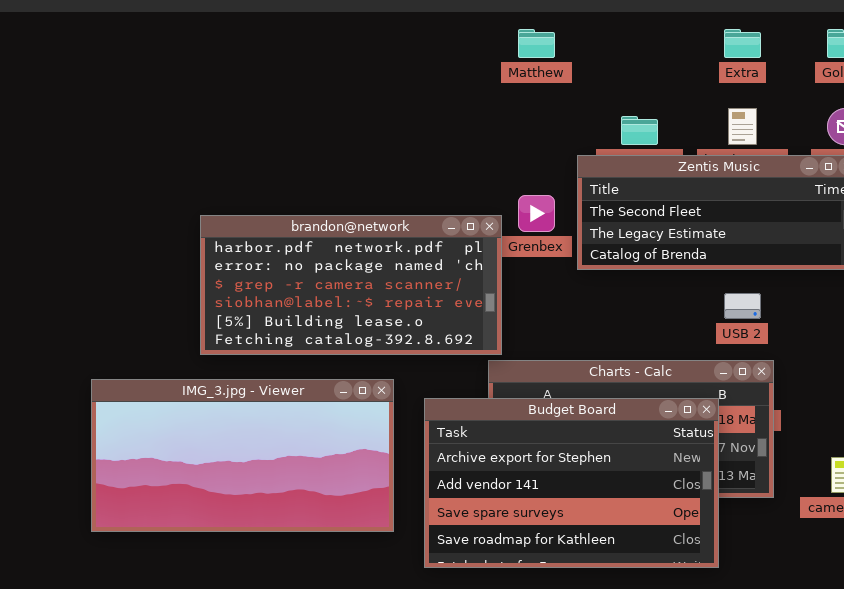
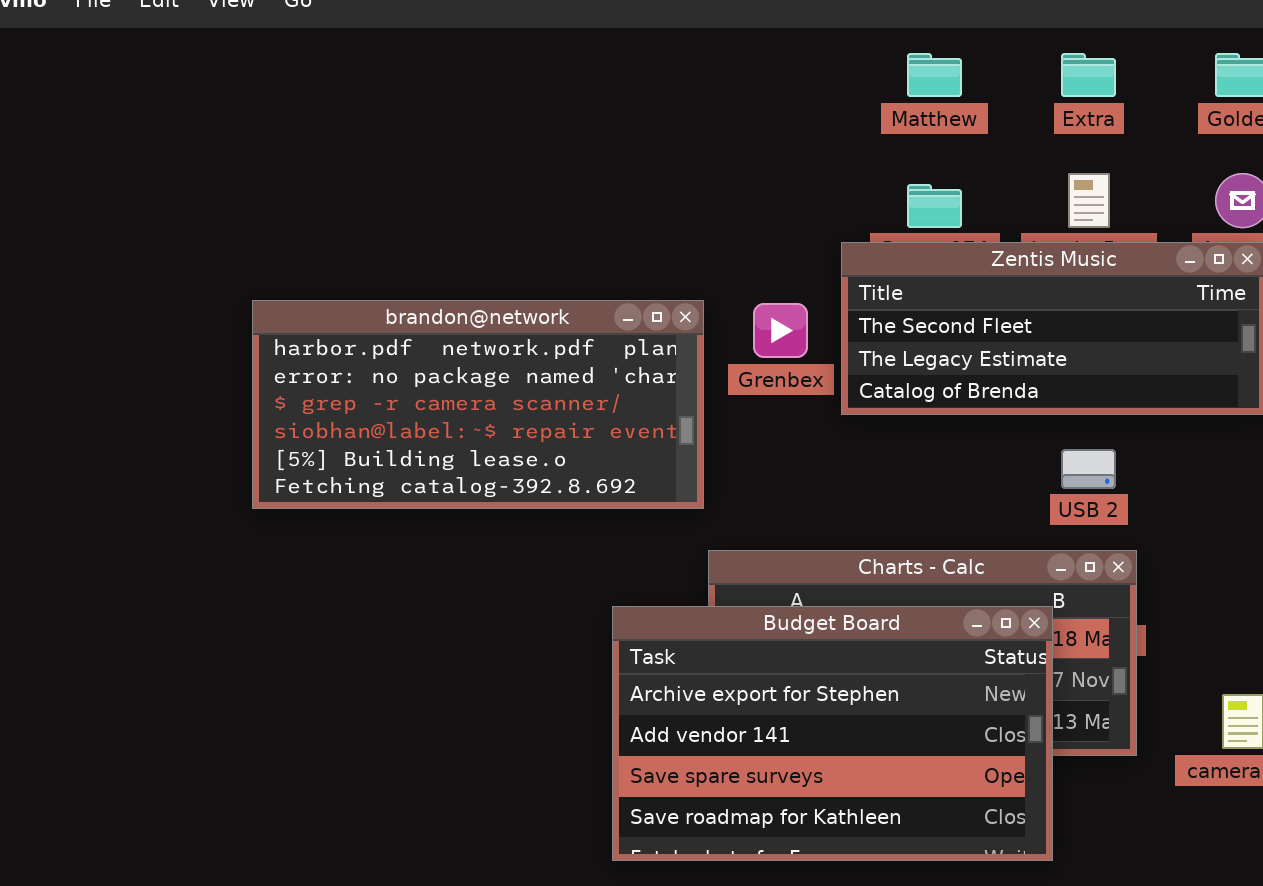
Matthew: [518,29,555,58] -> [907,53,962,97], moved
brandon@network: [200,215,502,355] -> [252,300,704,509], moved
IMG_3.jpg - Viewer: [91,379,394,532] -> none, closed

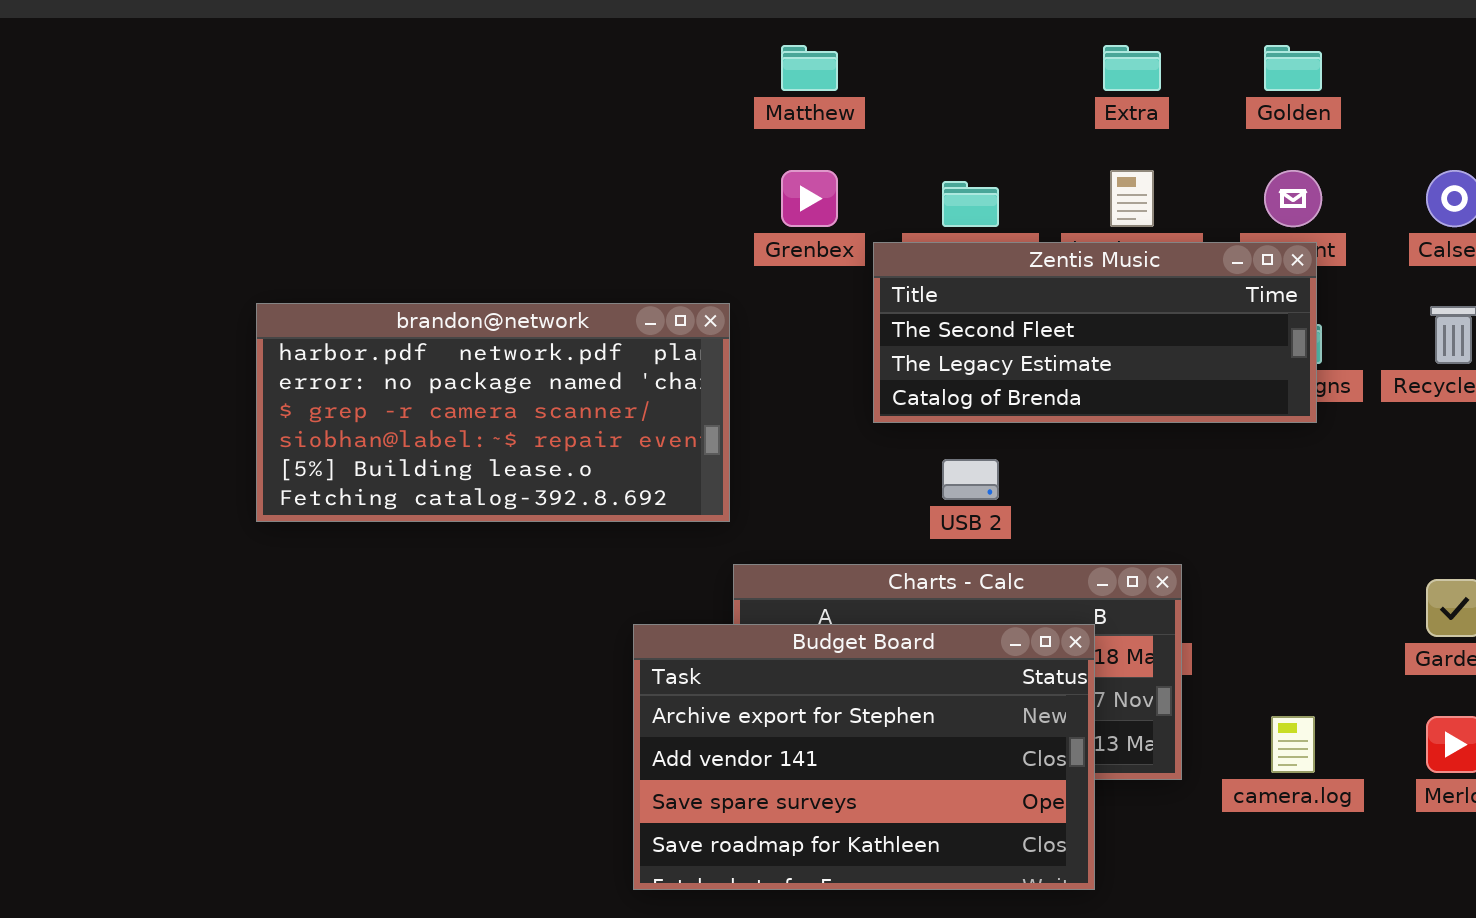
Matthew: [907,53,962,97] -> [781,45,838,91], moved
Grenbex: [753,303,808,358] -> [781,170,838,227], moved
USB 2: [1061,449,1116,489] -> [942,459,999,500], moved

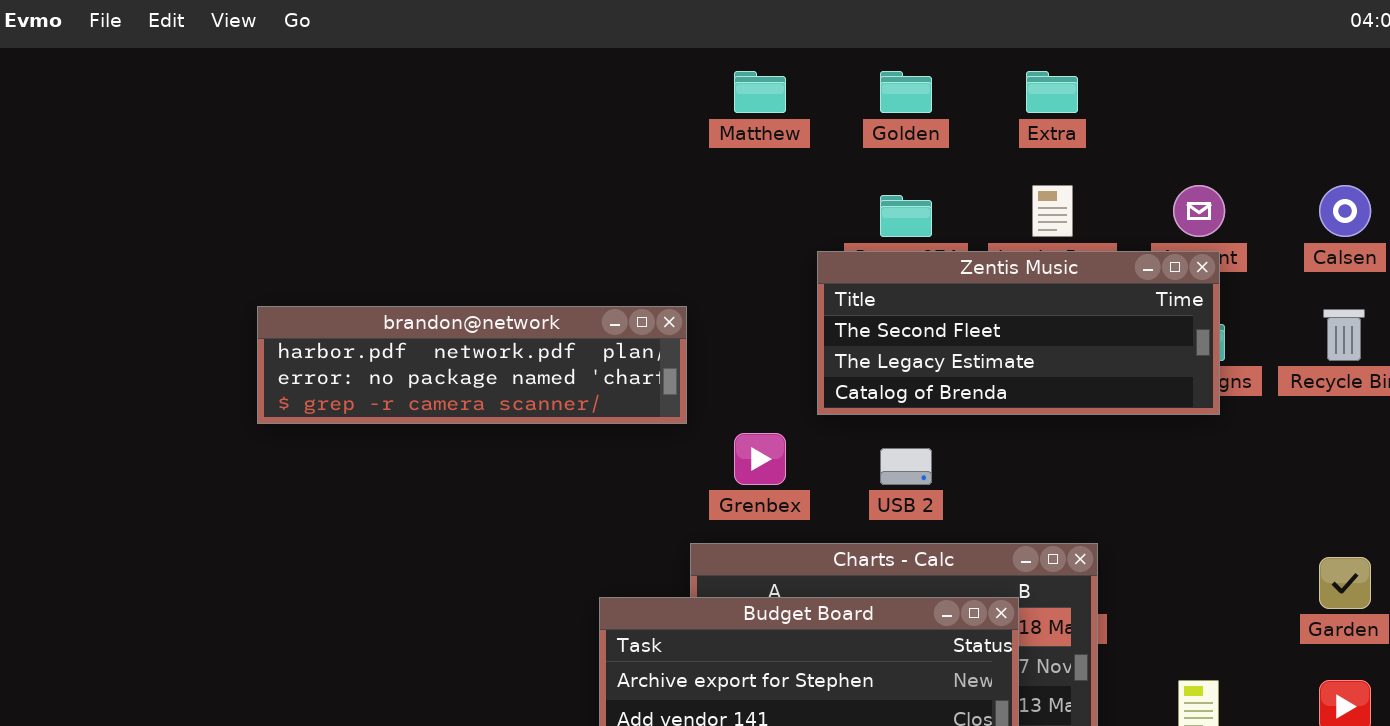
Golden: [1264,45,1322,91] -> [880,71,932,113], moved
Grenbex: [781,170,838,227] -> [734,433,786,485], moved
brandon@network: [256,303,730,522] -> [257,306,687,424], resized

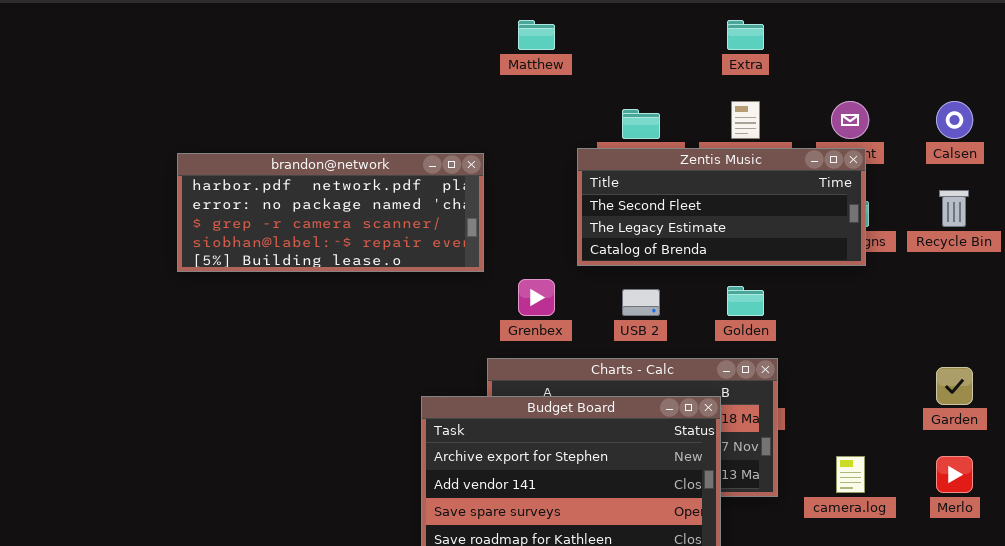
Golden: [880,71,932,113] -> [727,286,764,316], moved
brandon@network: [257,306,687,424] -> [177,153,484,272], resized

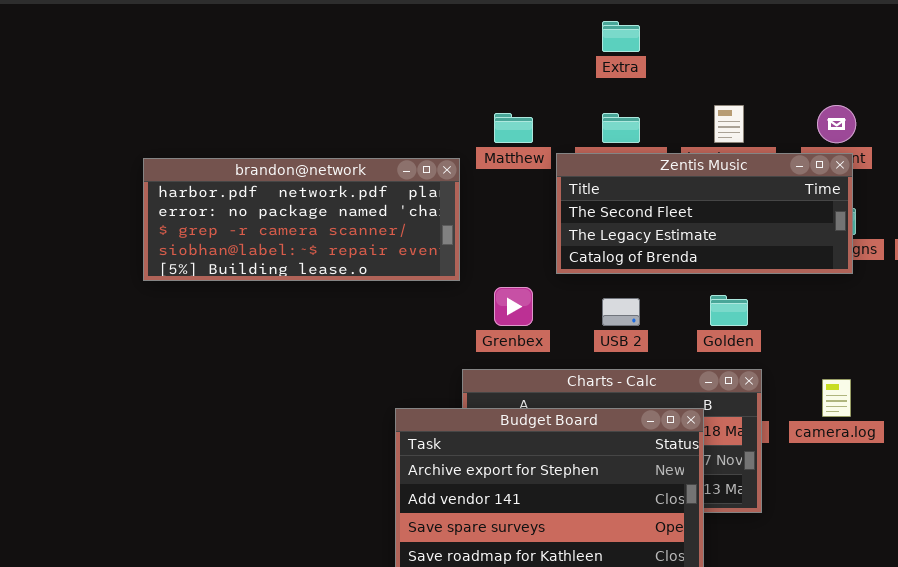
Matthew: [518,20,555,50] -> [494,113,533,143], moved
Extra: [727,20,764,50] -> [602,21,640,52], moved
camera.log: [836,456,865,493] -> [822,379,851,417], moved

